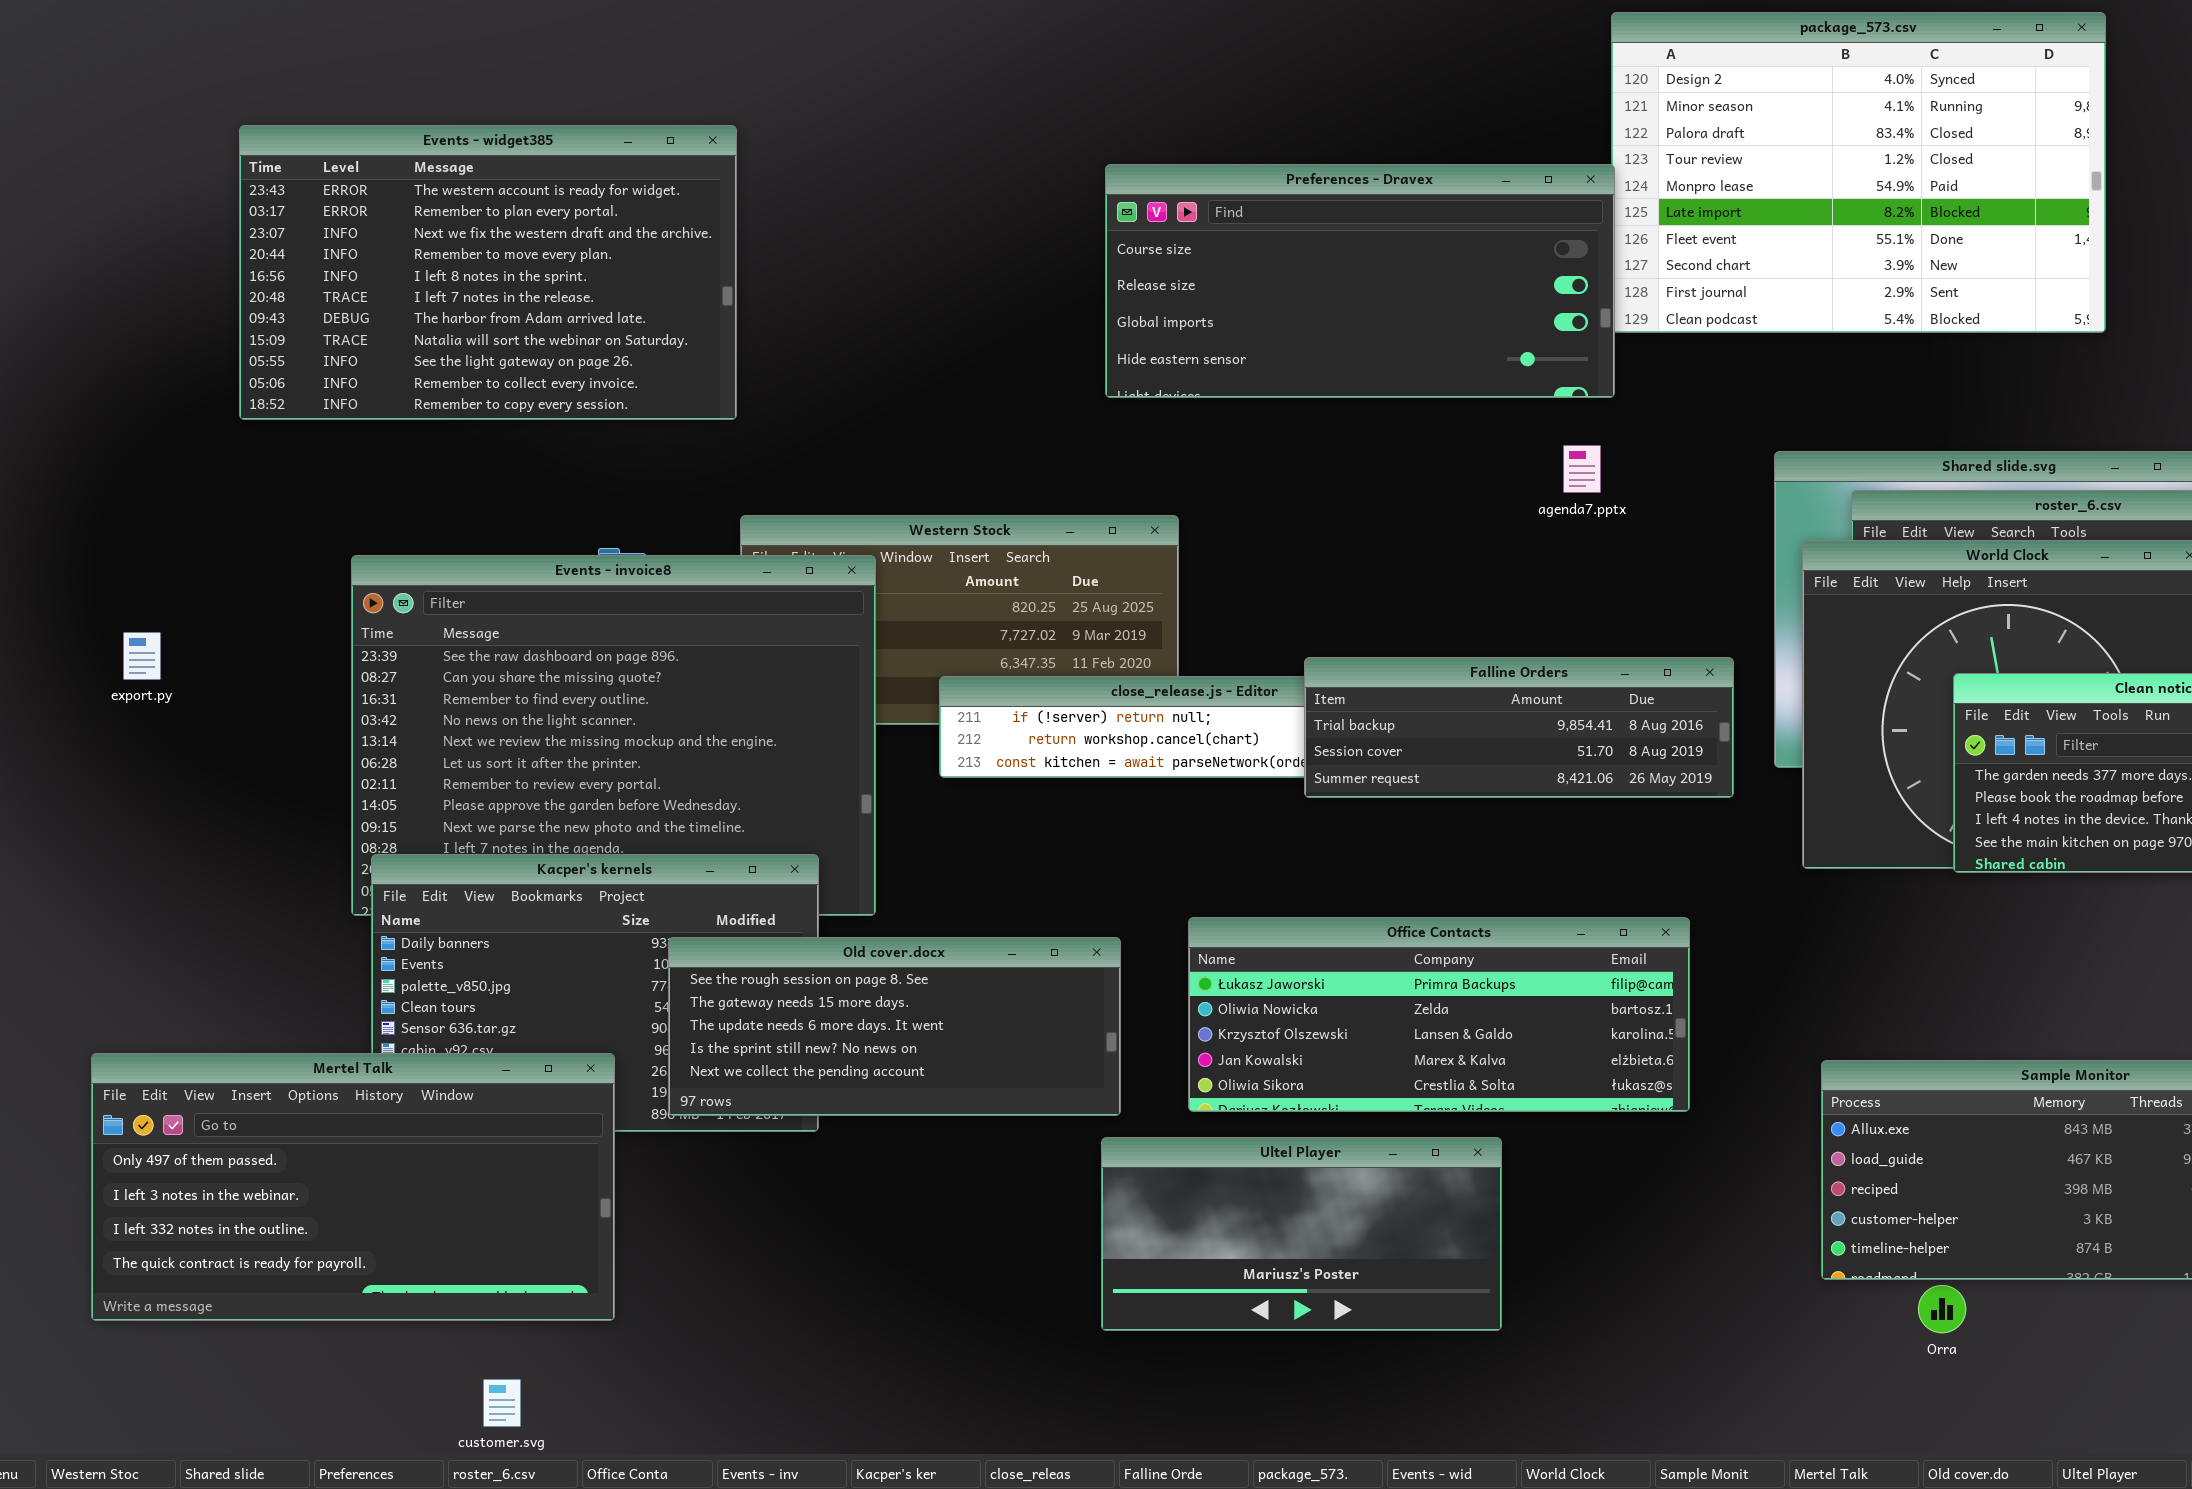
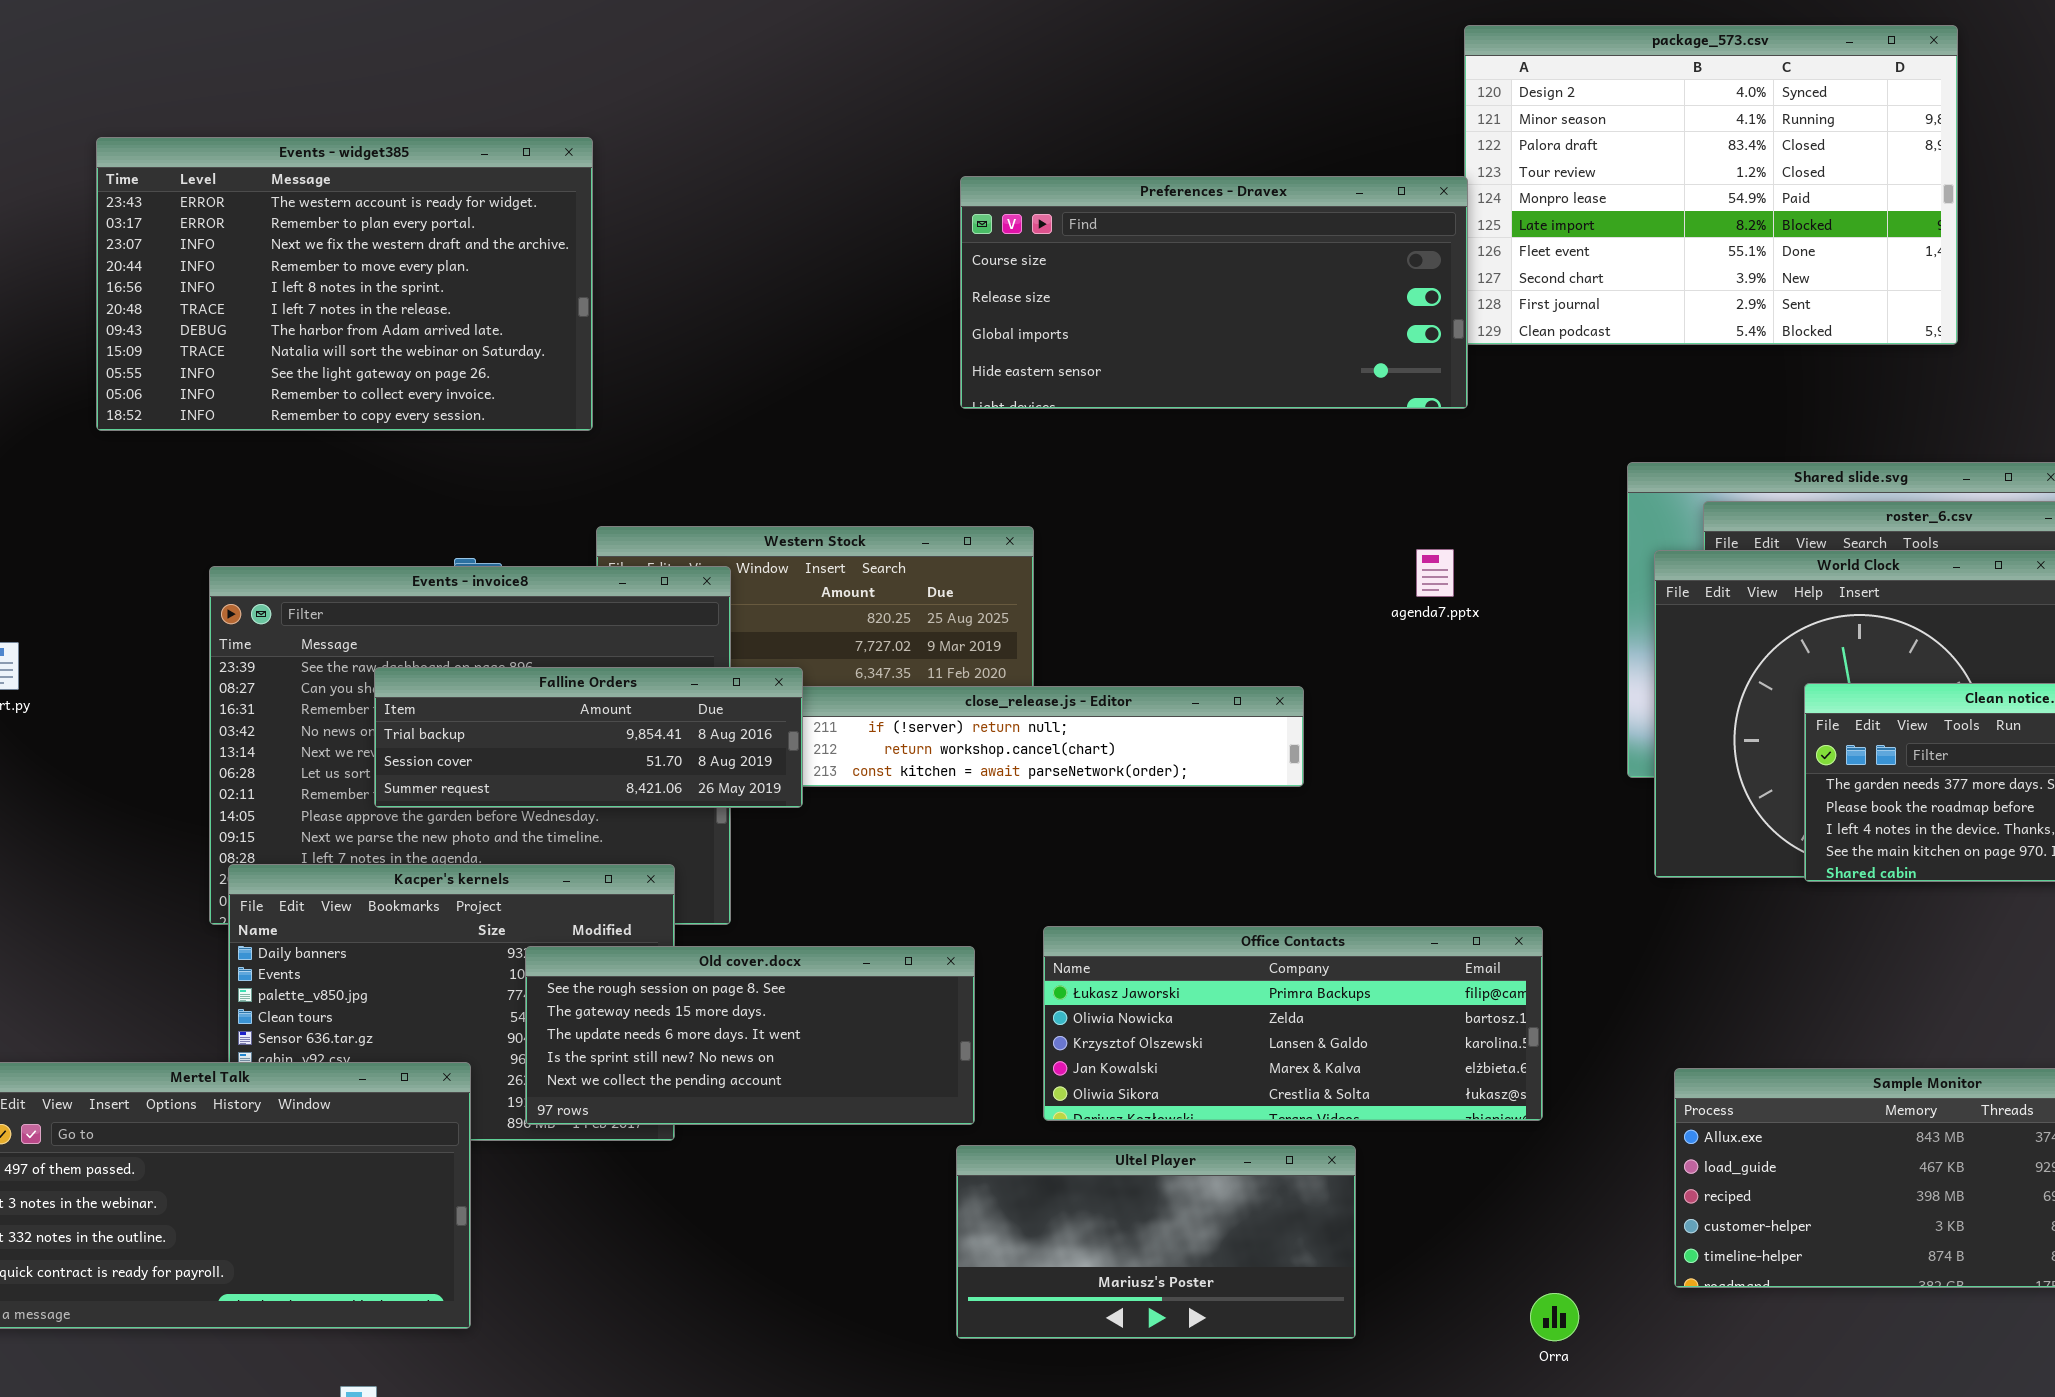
agenda7.pptx: [1563,445,1601,493] -> [1416,549,1454,597], moved
Falline Orders: [1304,657,1734,798] -> [374,667,803,808], moved
Orra: [1918,1285,1966,1333] -> [1530,1293,1579,1341], moved

